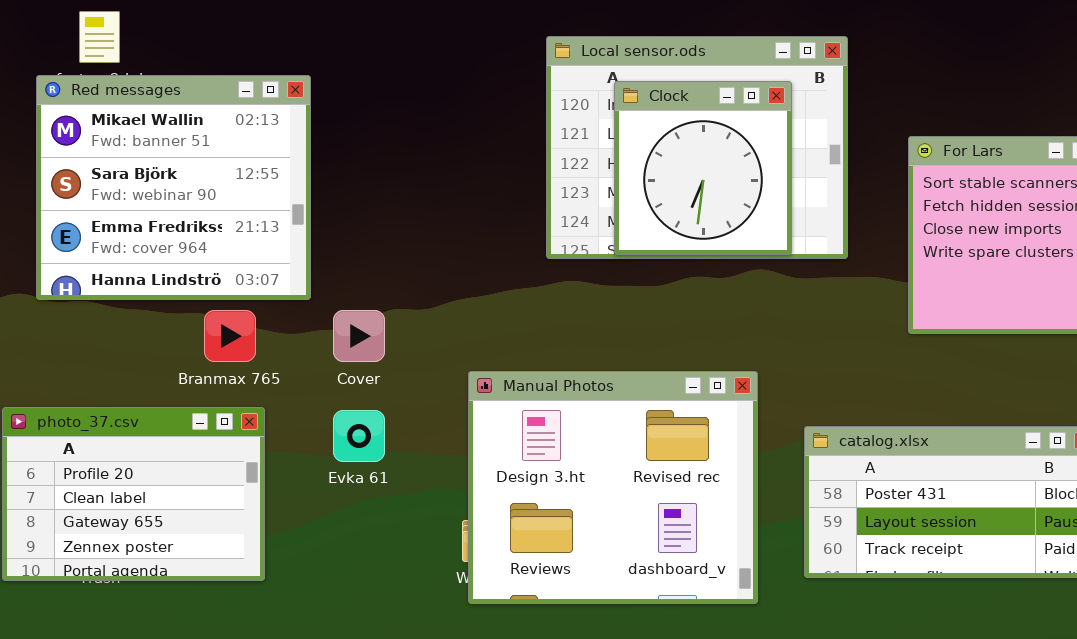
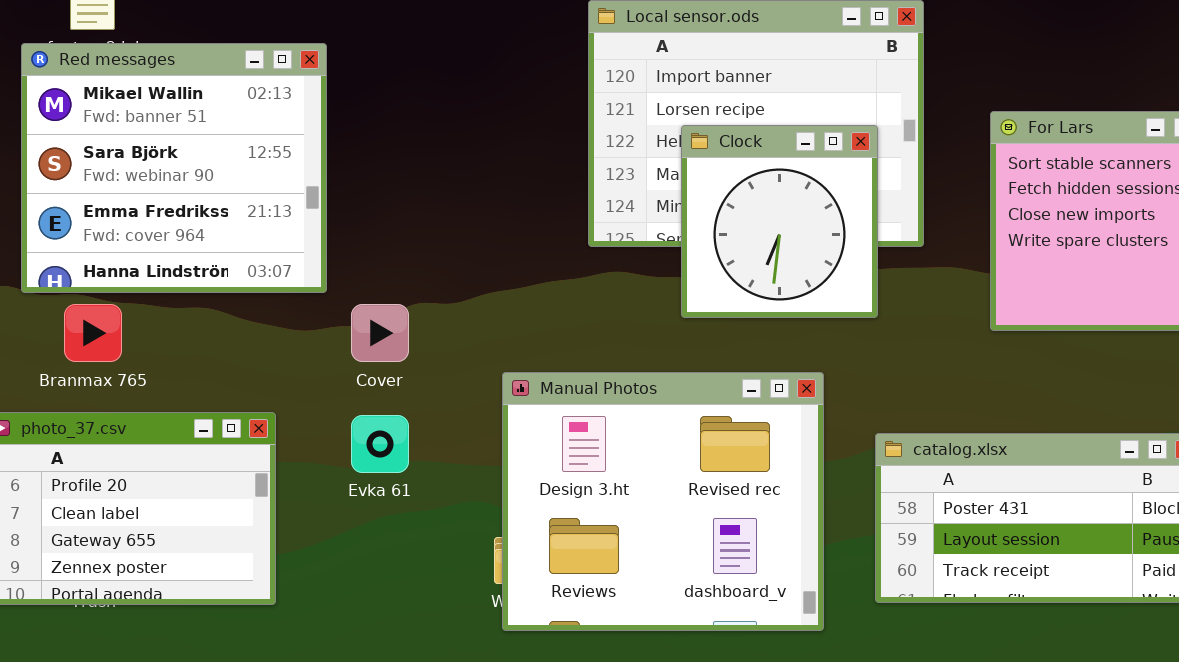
Clock: [614,81,792,255] -> [681,125,878,318], moved
Branmax 765: [204,310,256,362] -> [64,304,122,362], moved

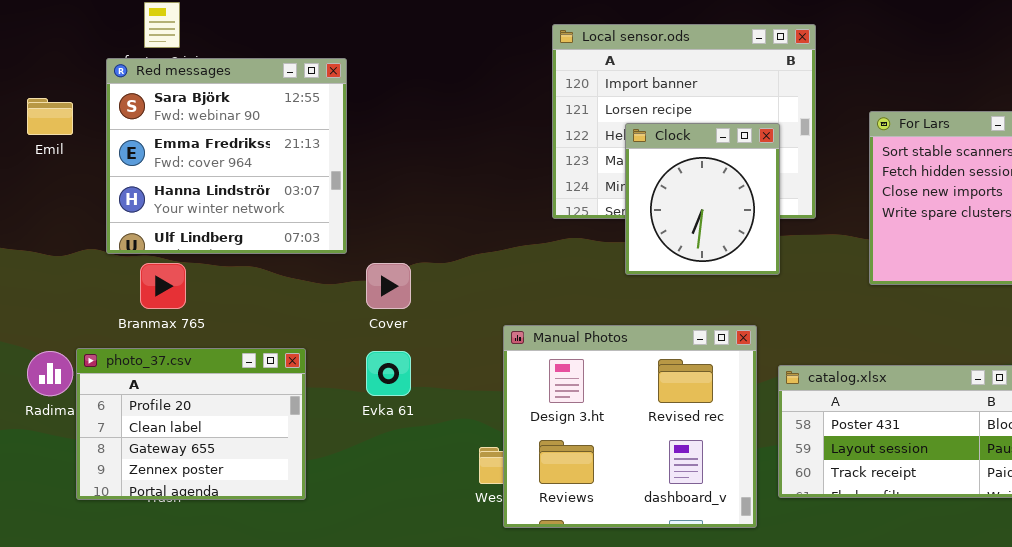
Red messages: [21,43,327,293] -> [106,58,347,254], scrolled down 1 row
Manual Photos: [502,372,824,631] -> [503,325,757,528], moved

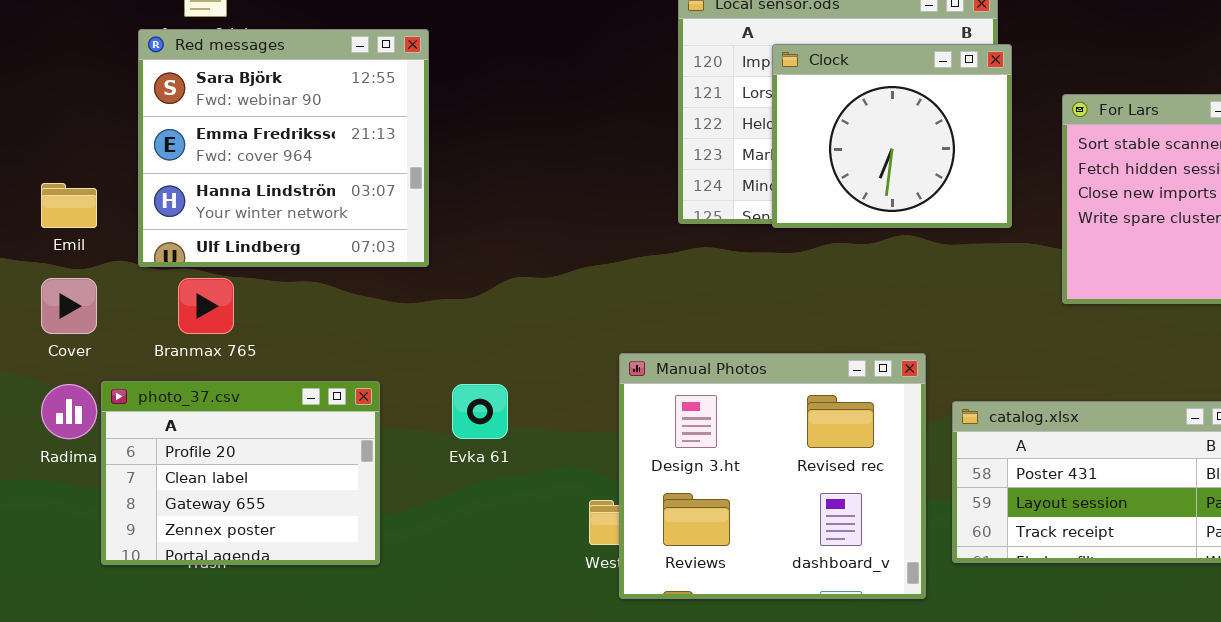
Emil: [27,98,73,135] -> [41,183,97,228], moved
Clock: [625,123,780,275] -> [772,44,1012,228], moved, resized
Cover: [366,263,411,309] -> [41,278,97,334], moved

